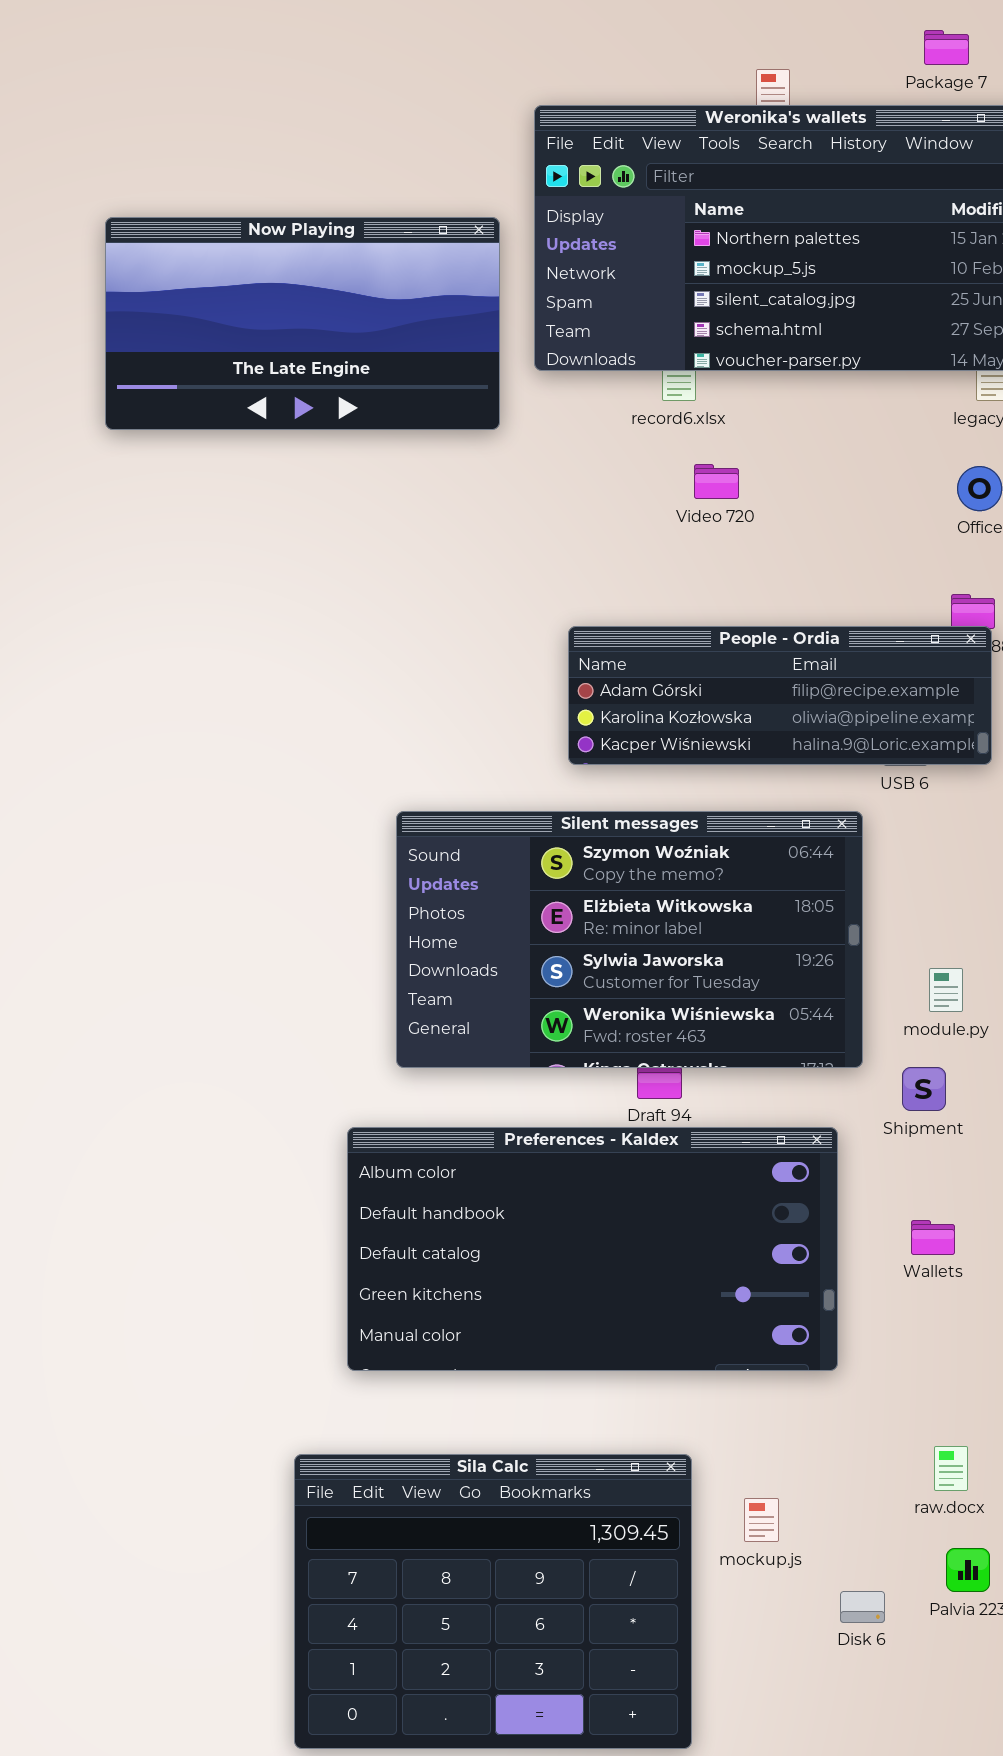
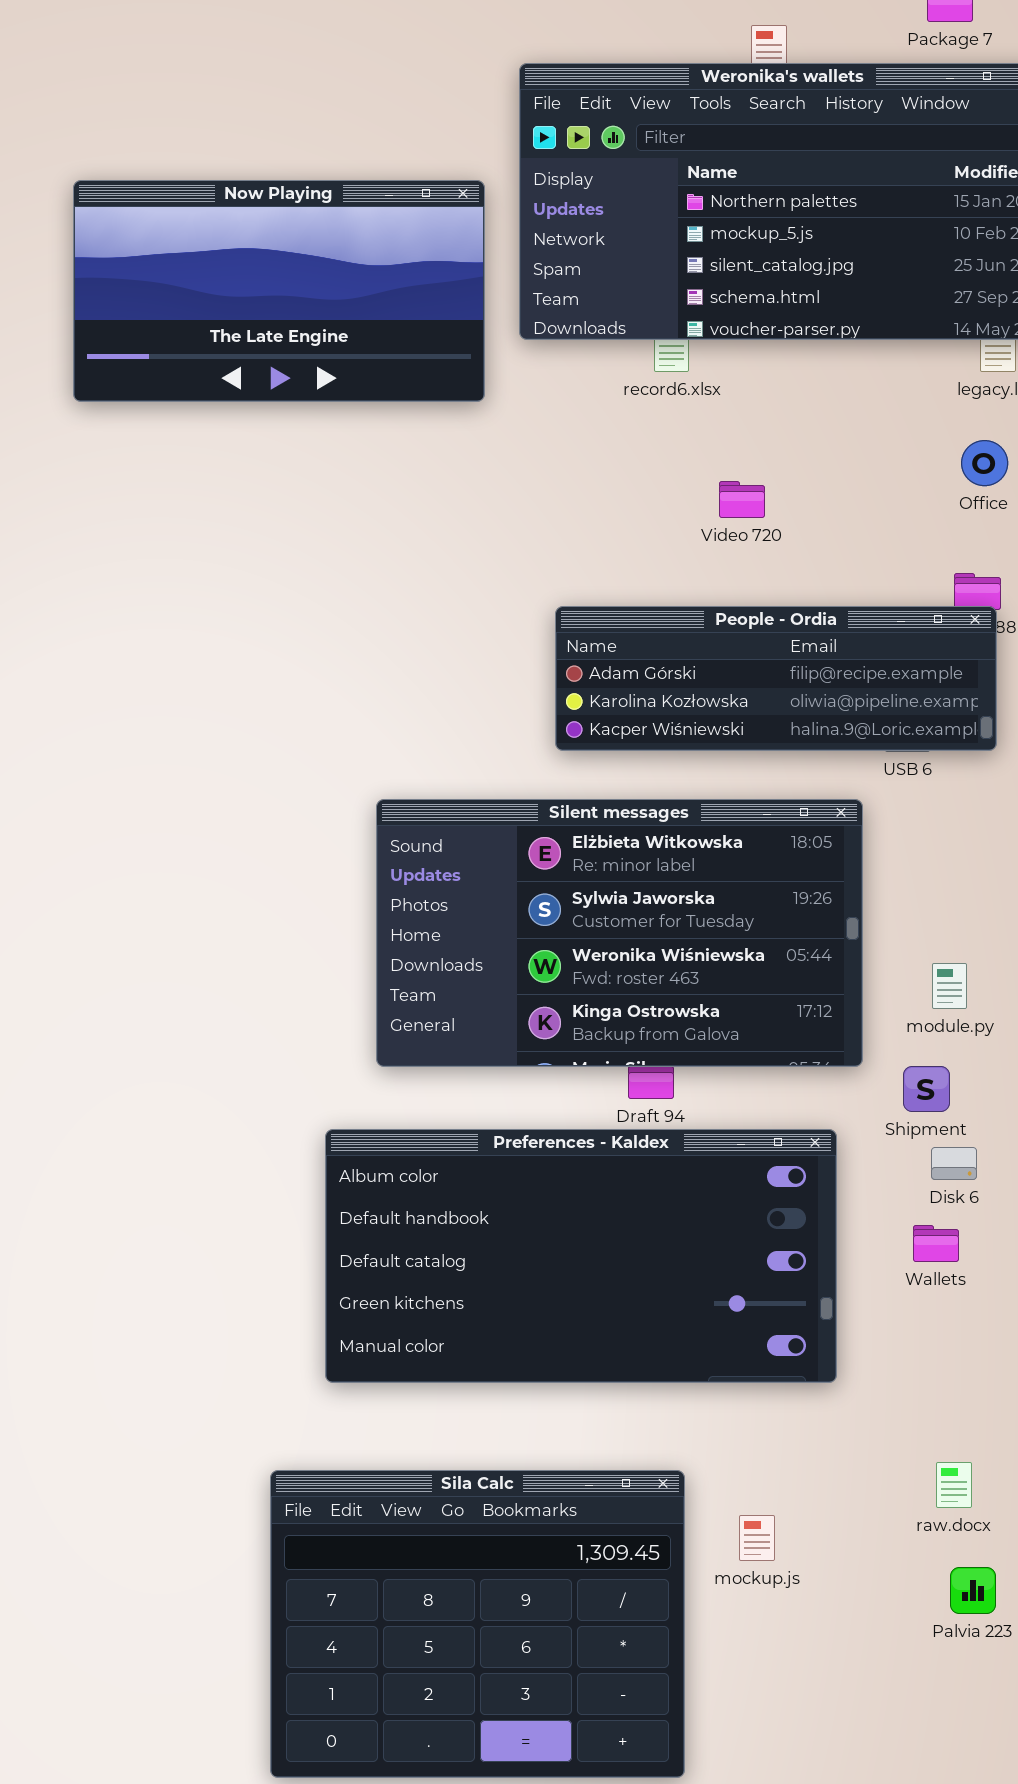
Video 720: [694,464,739,499] -> [719,481,765,518], moved
Silent messages: [396,811,863,1068] -> [376,799,863,1067], scrolled down 1 row
Disk 6: [840,1591,885,1623] -> [931,1147,977,1180], moved

